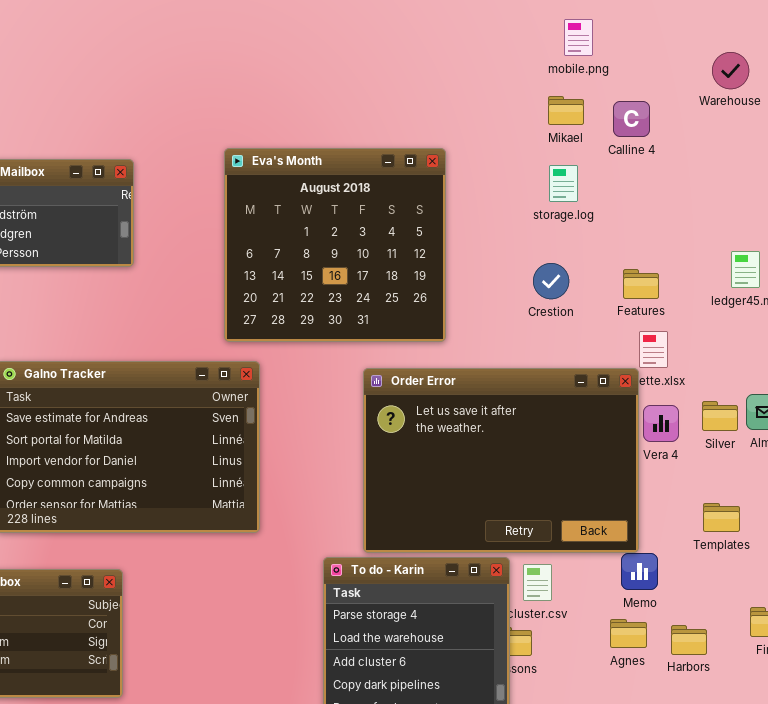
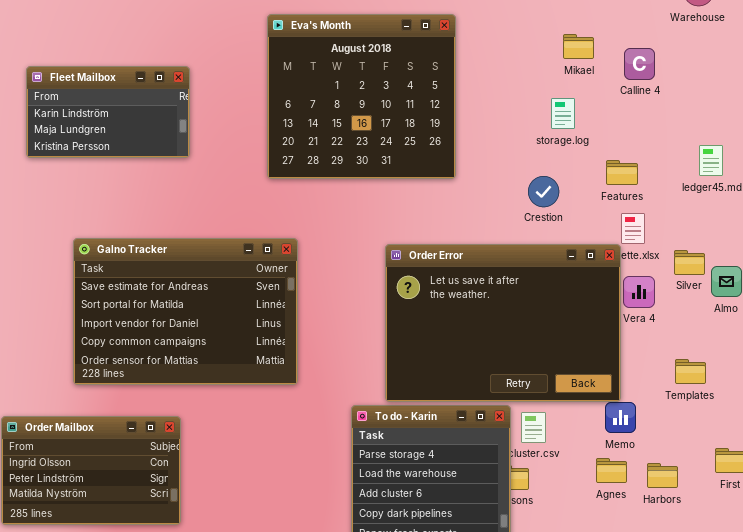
Mikael: [548,96,584,125] -> [563,34,594,59], moved
Calline 4: [613,101,650,137] -> [624,48,655,80], moved
Eva's Month: [224,148,446,342] -> [267,14,456,179], moved
storage.log: [549,165,578,202] -> [551,98,575,129], moved
Crestion: [533,263,569,299] -> [528,176,559,207], moved
Silver: [702,401,738,431] -> [674,250,705,275], moved

